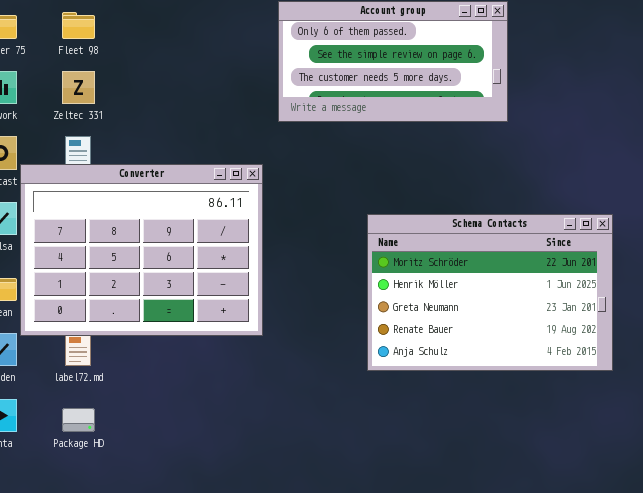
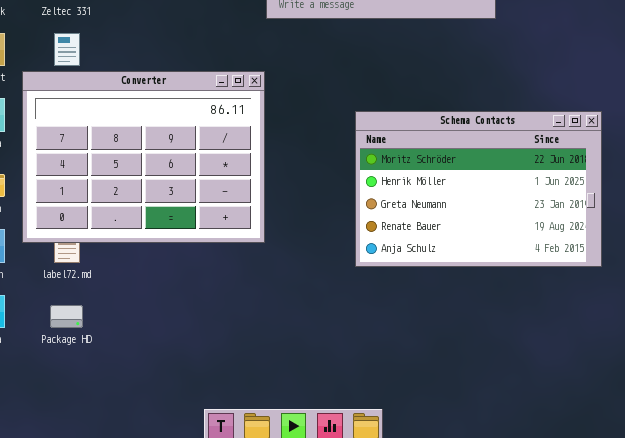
Converter: [20,164,263,336] -> [22,71,265,243], moved

